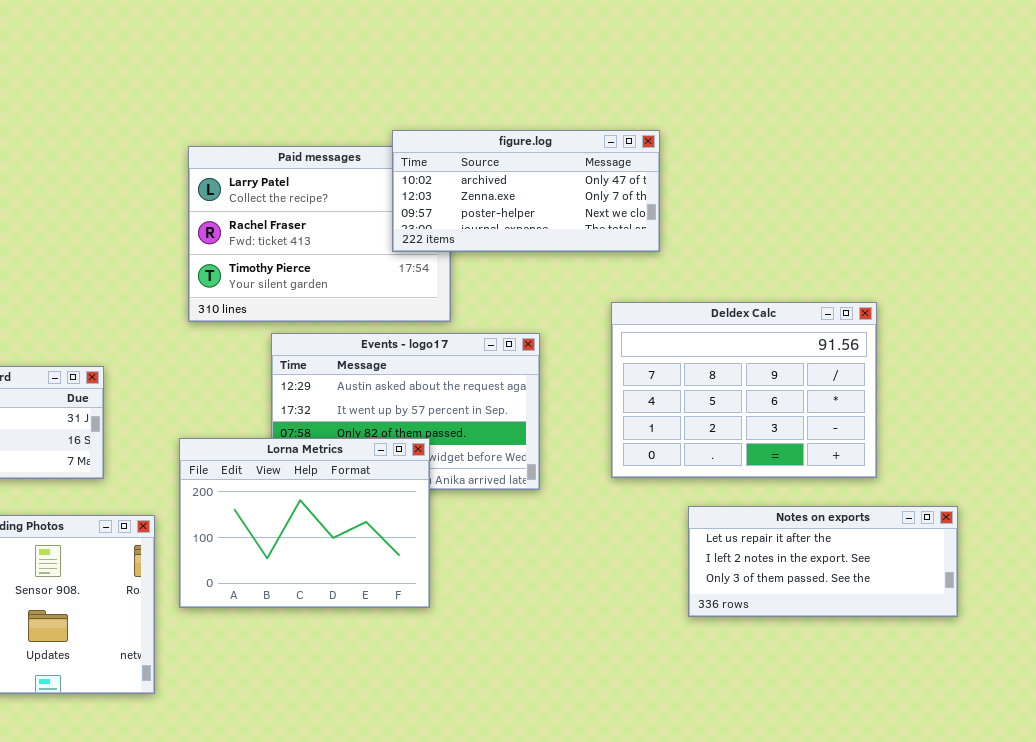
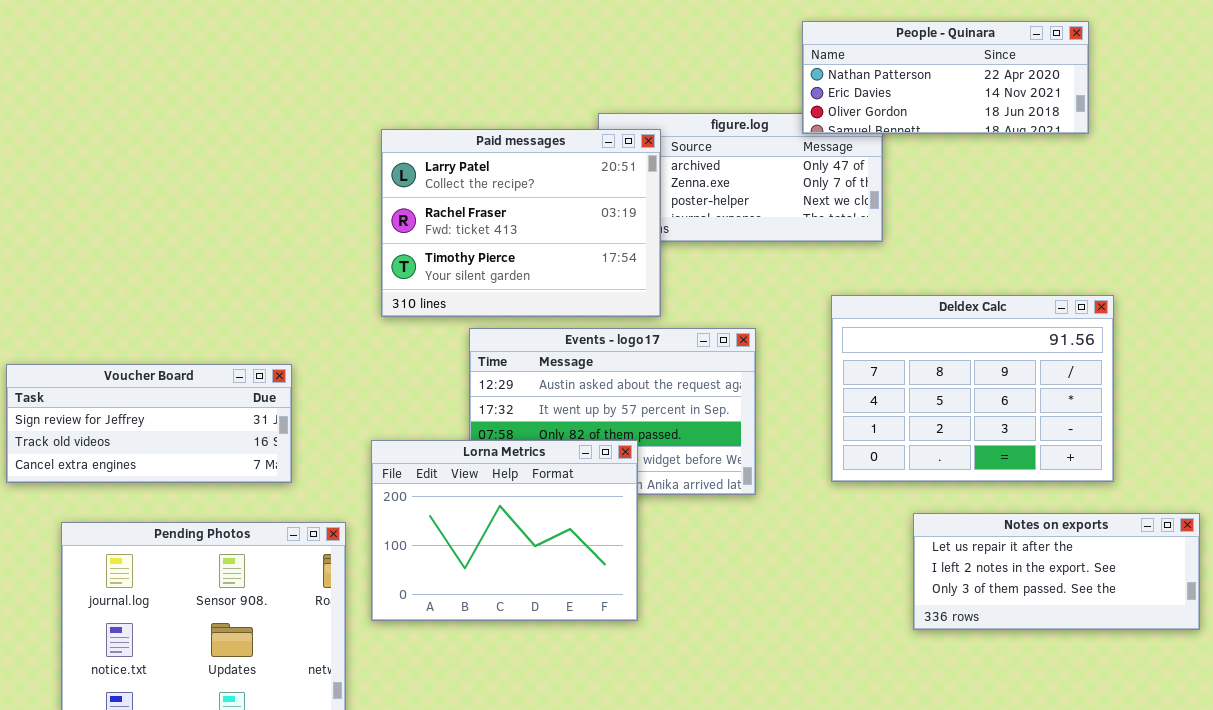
People - Quinara: none -> [802,21,1089,134], opened
Paid messages: [188,146,451,322] -> [381,129,661,317], raised

